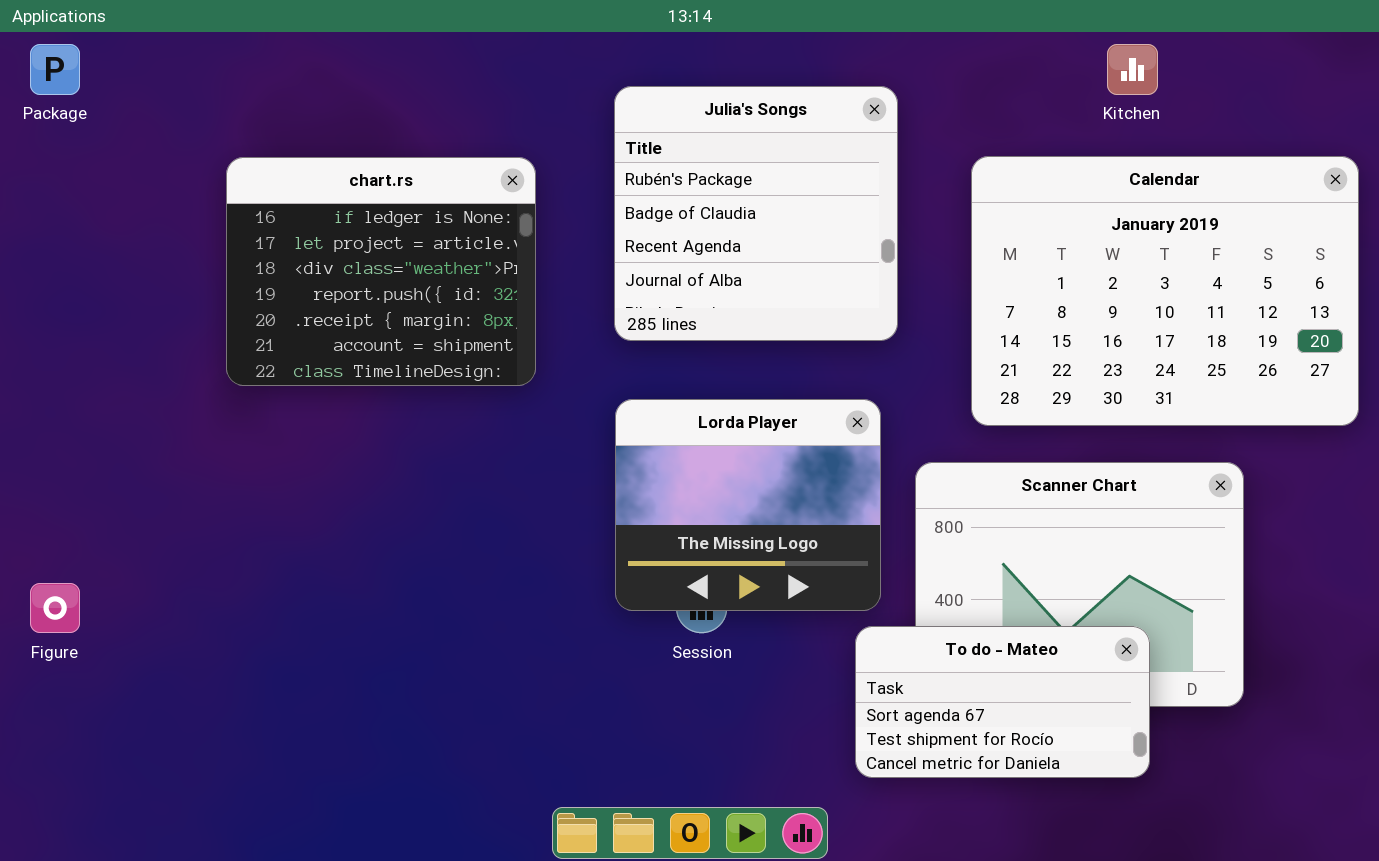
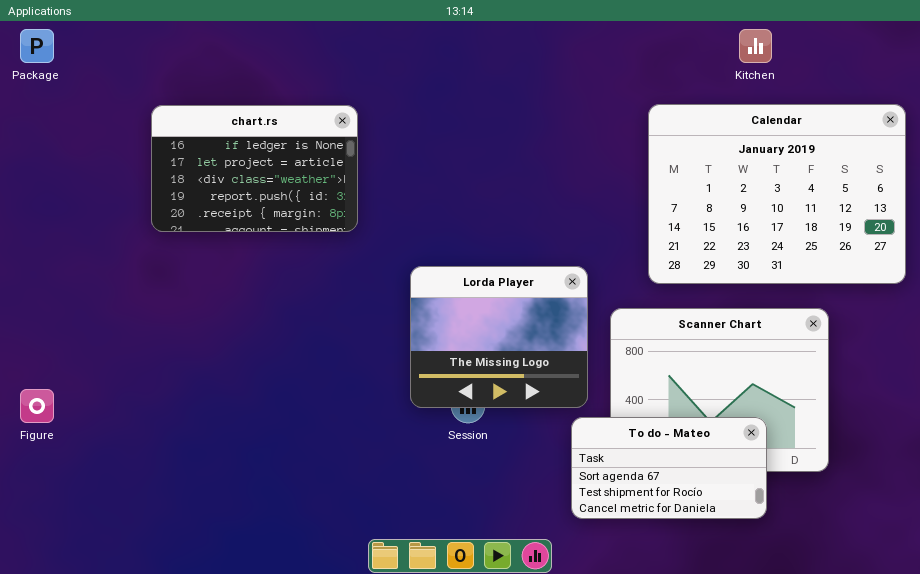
Julia's Songs: [614,86,898,341] -> none, closed
chart.rs: [226,157,536,386] -> [151,105,358,232], resized

